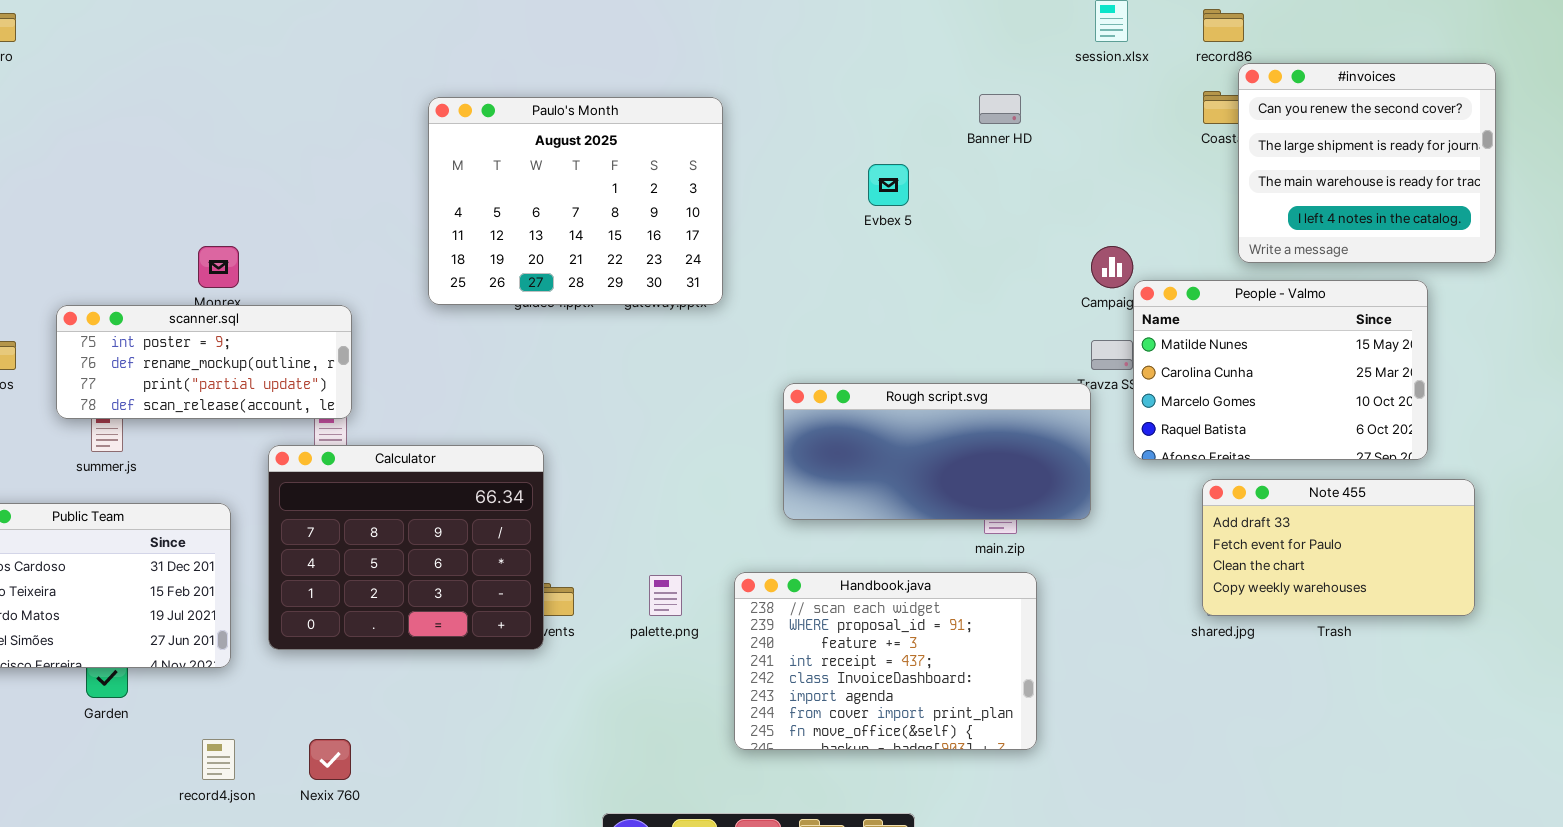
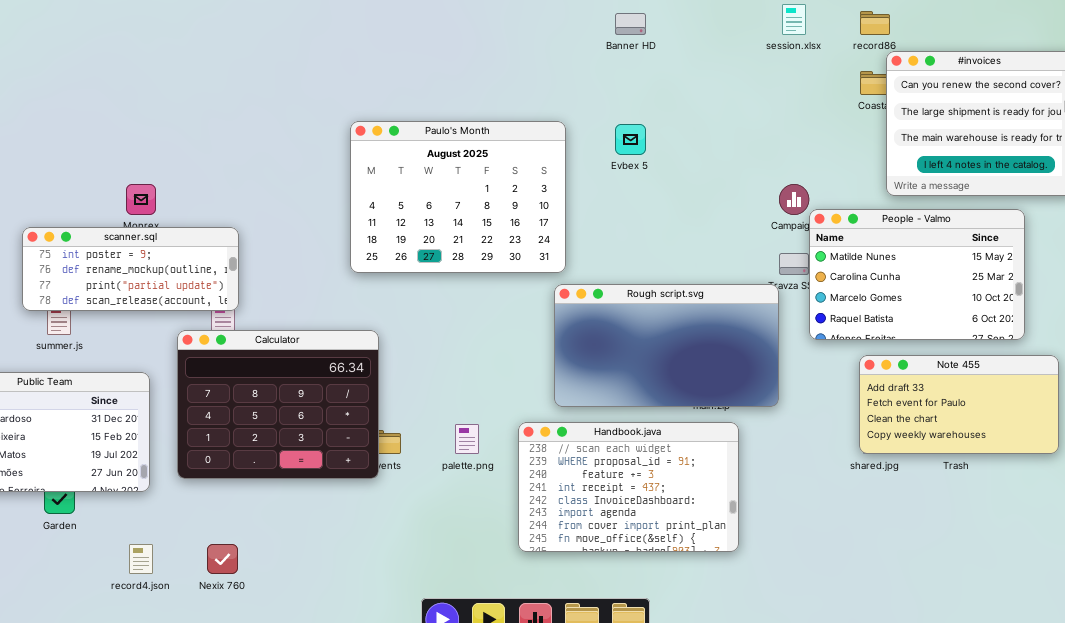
Banner HD: [979,94,1021,124] -> [615,13,646,35], moved
Paulo's Month: [428,97,723,305] -> [350,121,566,273], moved
Rough script.svg: [783,383,1091,520] -> [554,284,779,407], resized

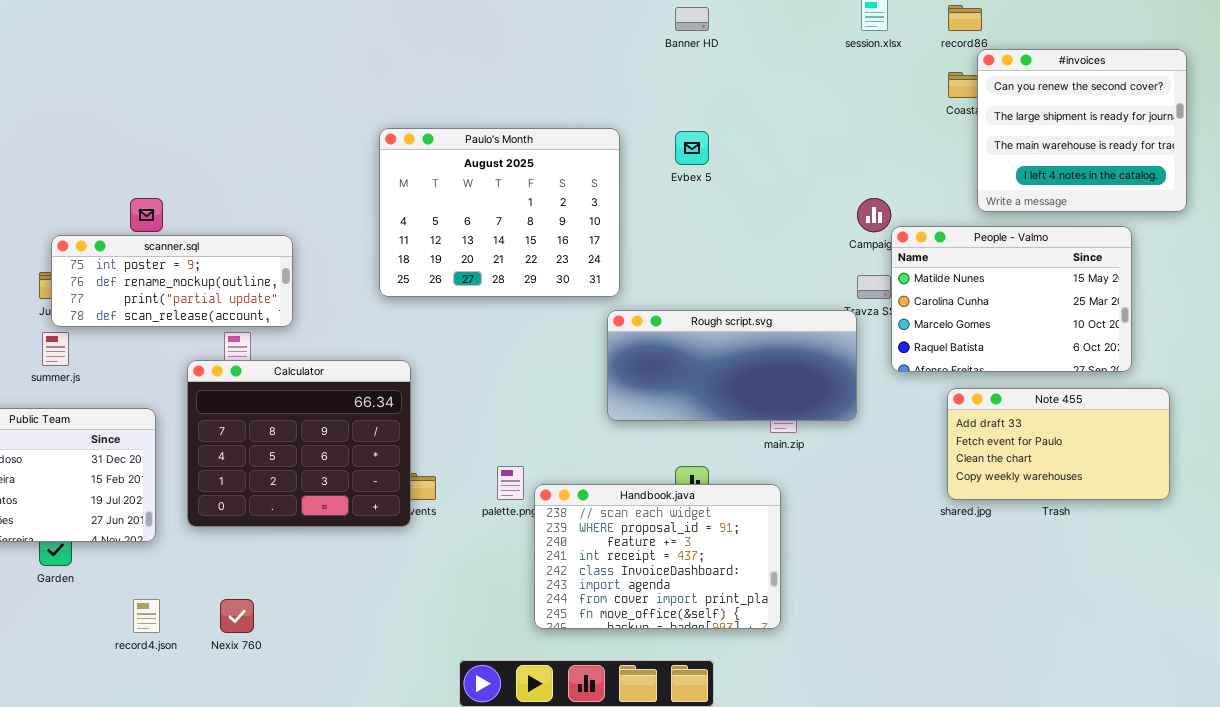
scanner.sql: [22,227,239,311] -> [51,235,293,327], moved
Rough script.svg: [554,284,779,407] -> [607,310,857,421], resized
Handbook.java: [518,422,739,552] -> [534,484,781,629], moved

